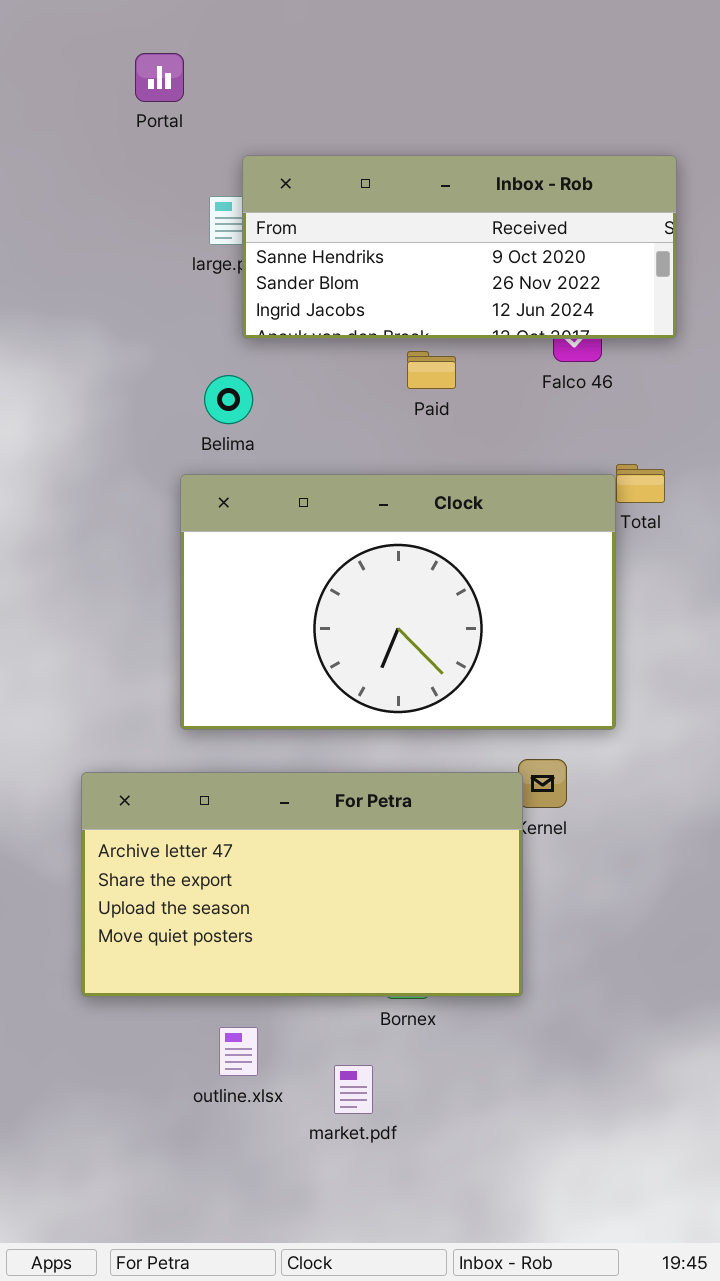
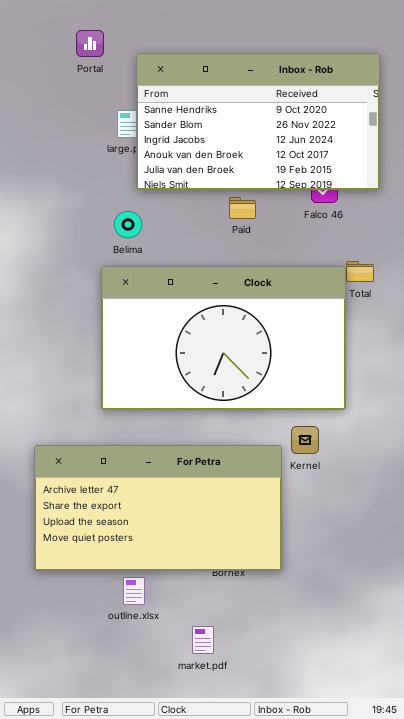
Inbox - Rob: [242,155,677,339] -> [136,53,380,190], resized
For Petra: [81,772,523,997] -> [34,445,282,571], moved
market.pdf: [334,1065,373,1114] -> [192,626,214,654], moved

